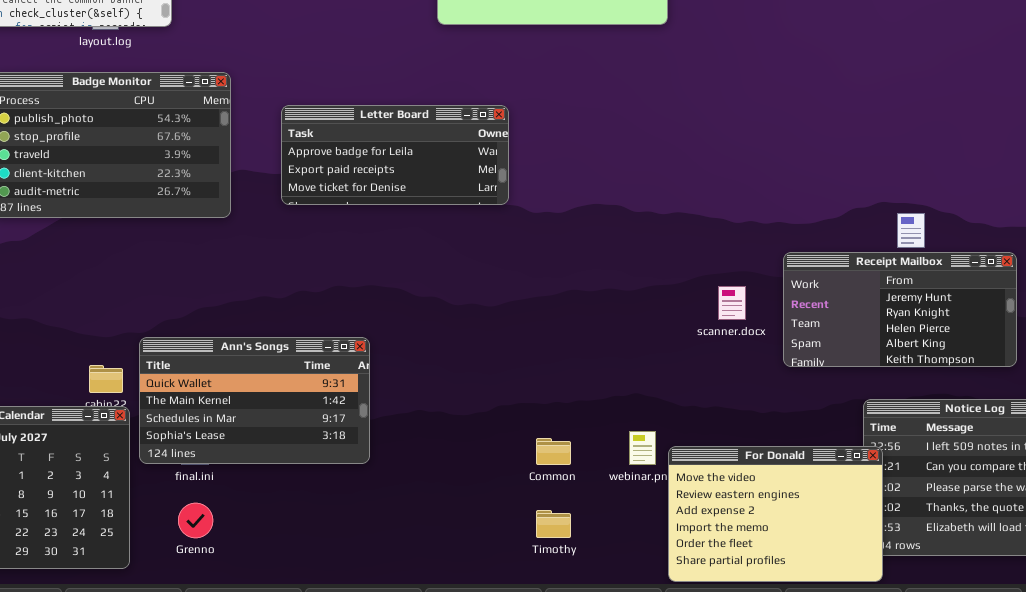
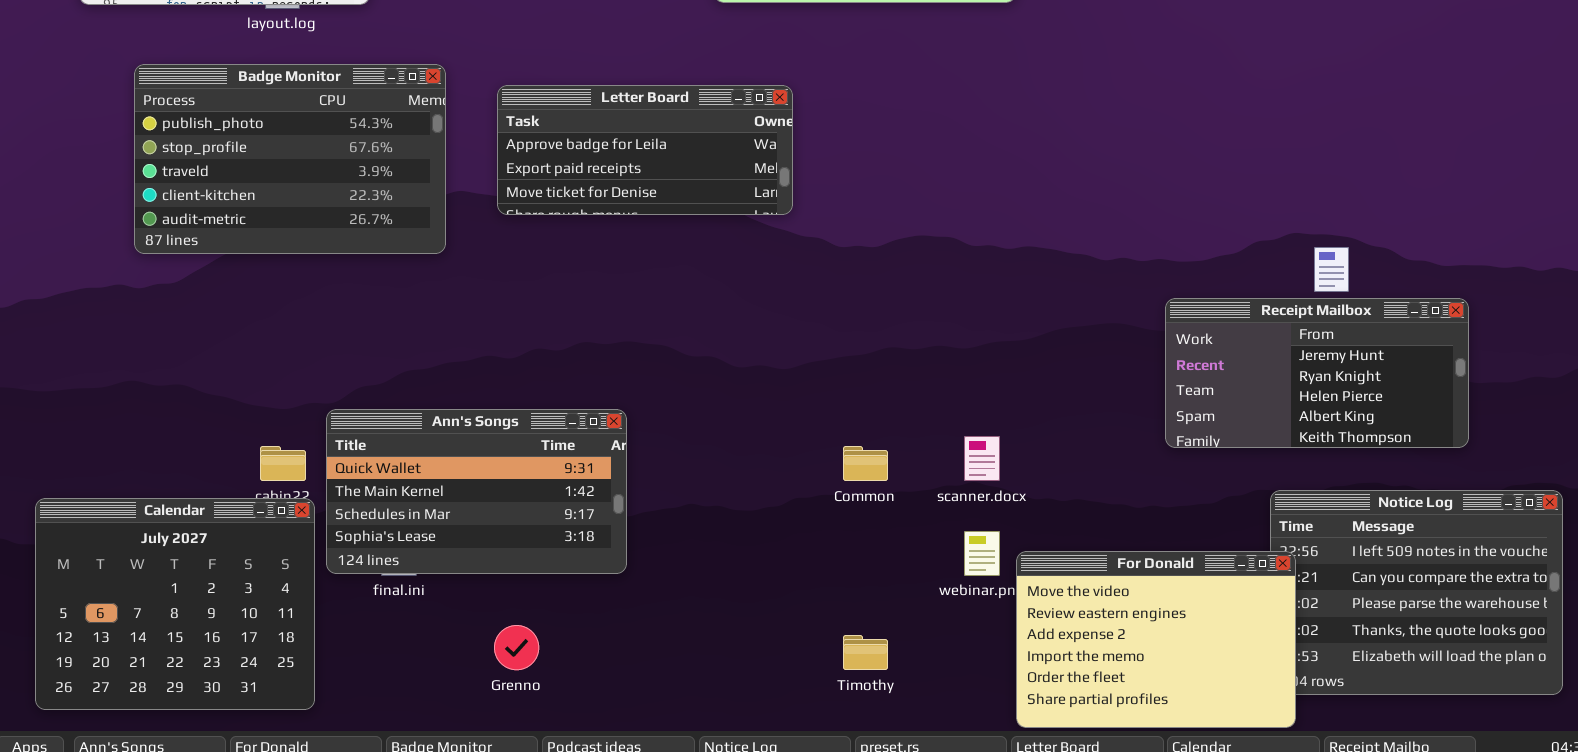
Letter Board: [281,105,509,205] -> [497,85,793,215], moved
scanner.docx: [718,286,746,320] -> [964,436,1000,481], moved
Common: [536,438,571,465] -> [843,446,888,481], moved
Grenno: [178,503,213,538] -> [494,625,539,670], moved

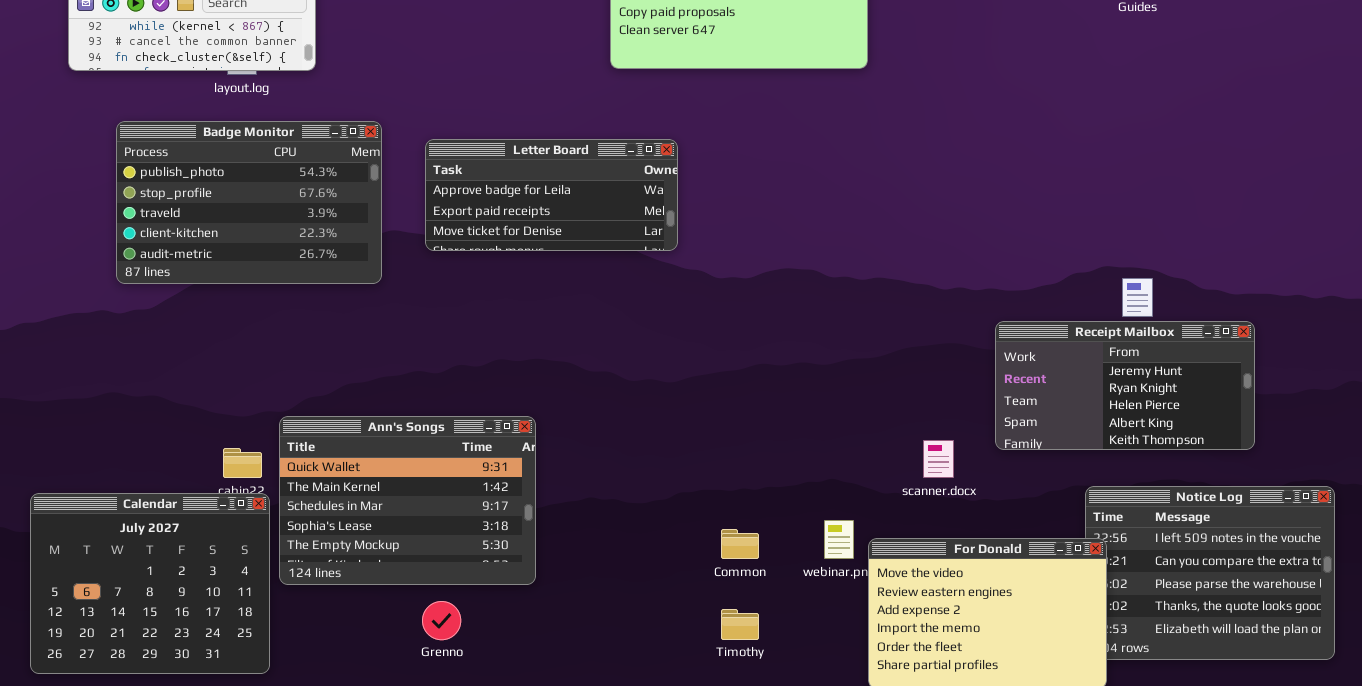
Ann's Songs: [326,409,627,574] -> [279,416,536,585], resized
scanner.docx: [964,436,1000,481] -> [923,440,954,478], moved
Common: [843,446,888,481] -> [721,529,759,559], moved

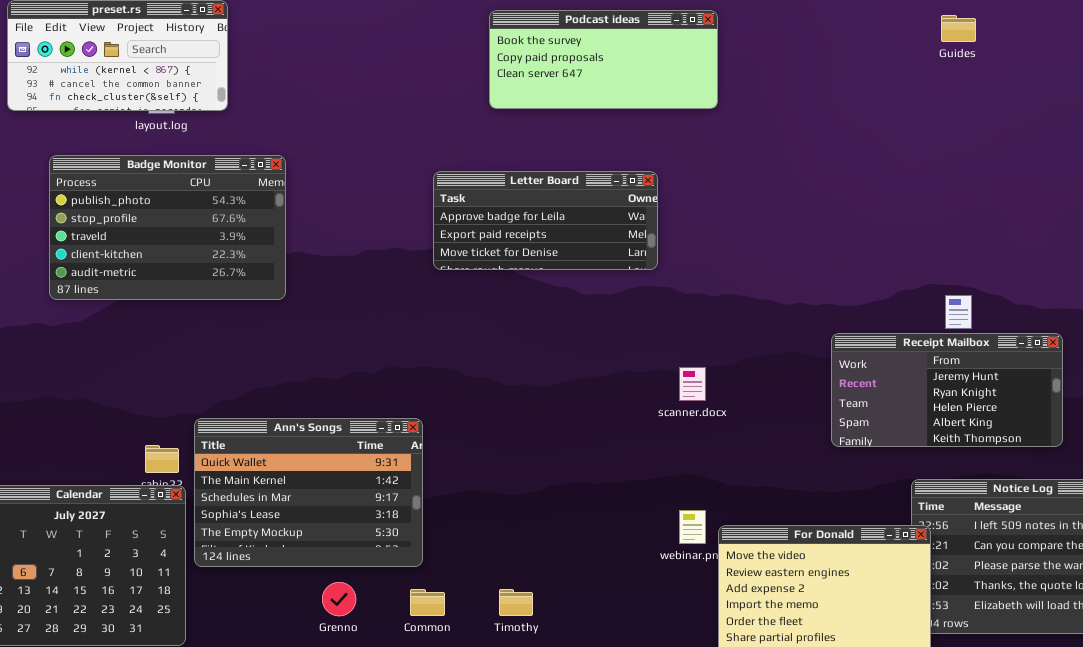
Letter Board: [425,139,678,251] -> [433,171,658,270], moved
scanner.docx: [923,440,954,478] -> [679,367,706,401], moved
Common: [721,529,759,559] -> [410,589,445,616], moved
Timothy: [721,609,759,640] -> [499,589,533,616], moved

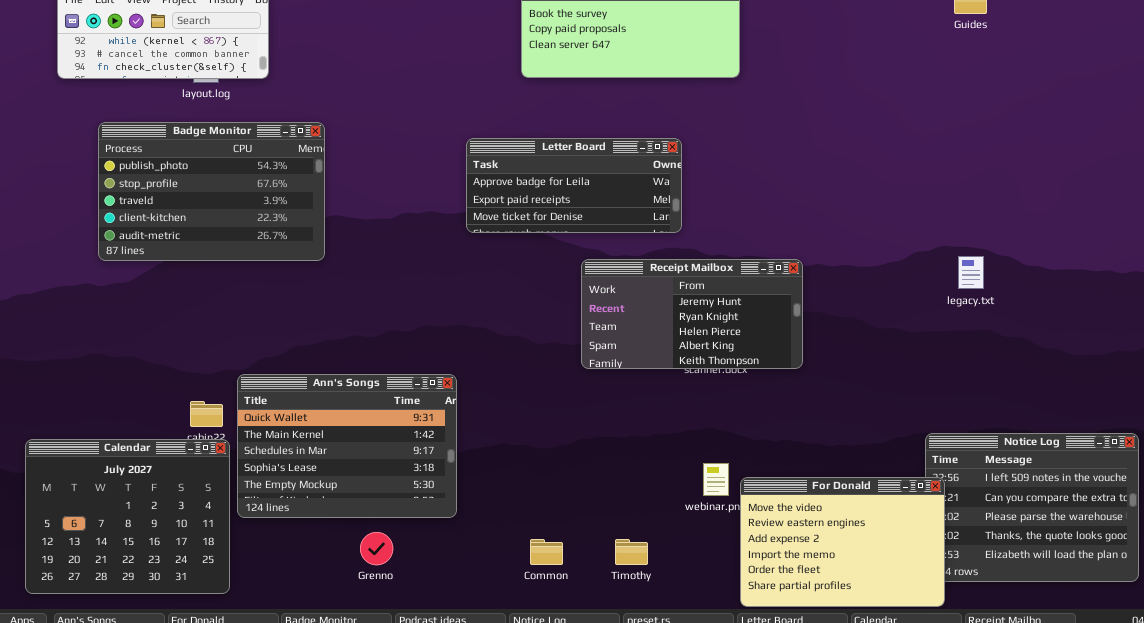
Receipt Mailbox: [831,333,1063,447] -> [581,259,803,369], moved
Common: [410,589,445,616] -> [530,539,563,565], moved
Timothy: [499,589,533,616] -> [615,539,648,565], moved

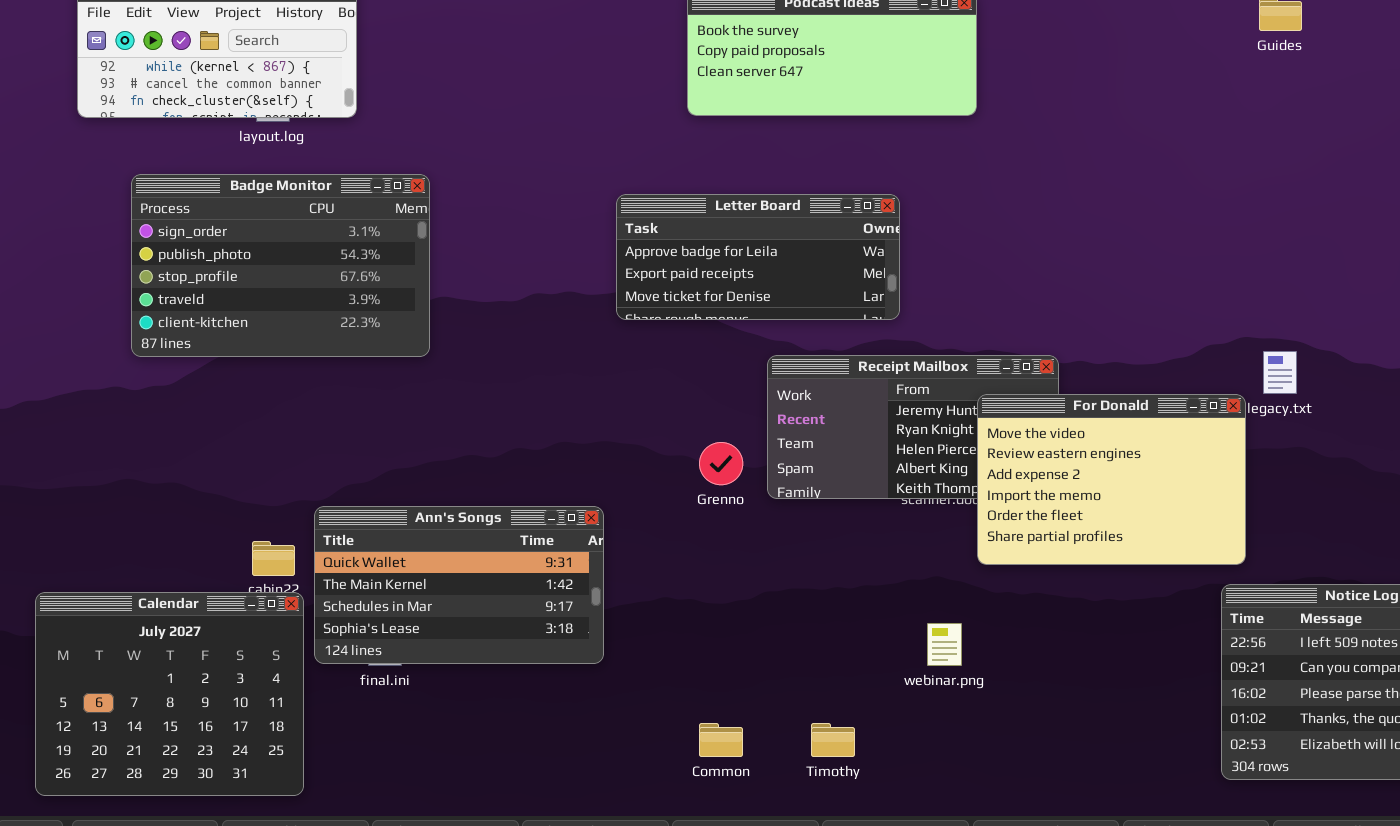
Badge Monitor: [98,122,325,261] -> [131,174,430,357], scrolled up 1 row
Ann's Songs: [237,374,457,518] -> [314,506,604,664], resized
For Donald: [740,477,945,607] -> [977,394,1246,565], moved
Grenno: [360,532,393,565] -> [699,442,743,485], moved

